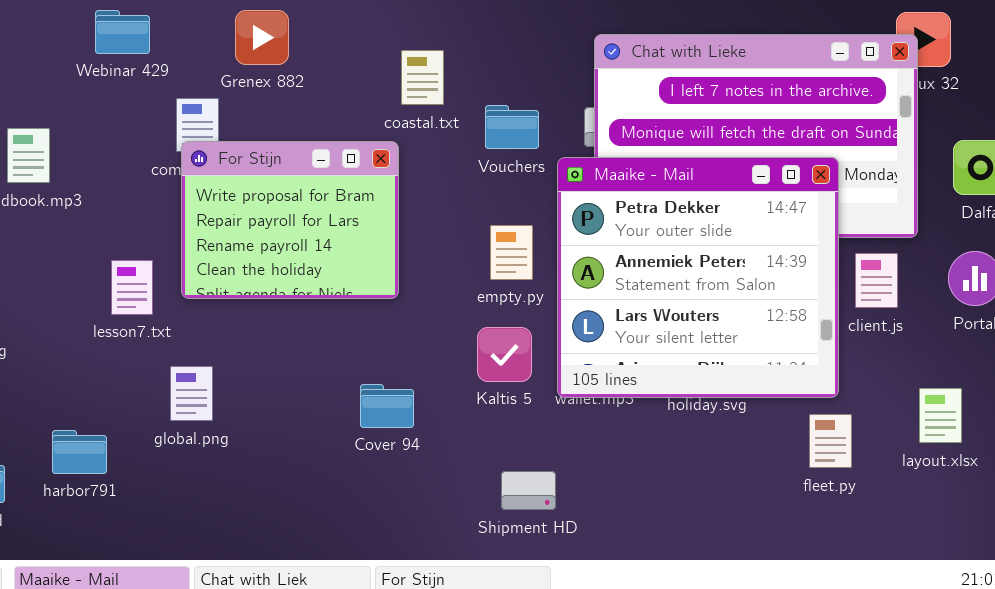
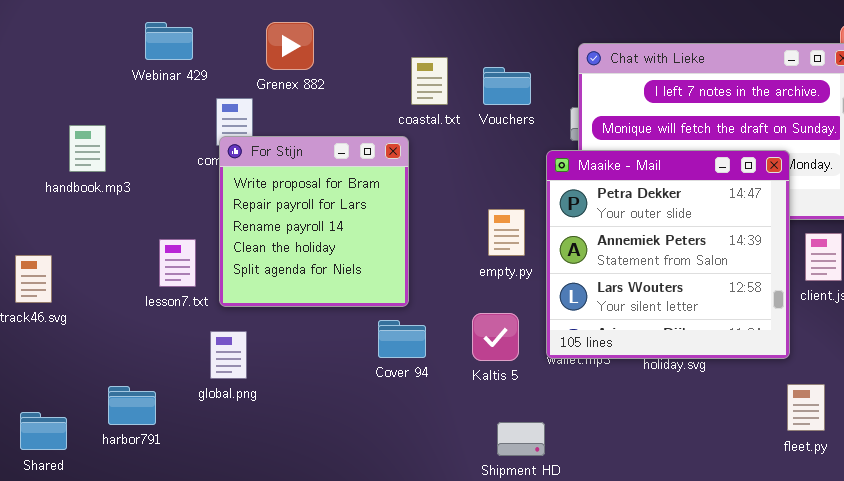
Vouchers: [485,105,539,149] -> [483,67,531,105], moved
For Stijn: [181,141,399,299] -> [219,136,409,307], resized
Kaltis 5: [477,327,532,382] -> [472,313,519,361], moved
Cover 94: [360,384,414,428] -> [378,320,426,358], moved
fleet.py: [809,414,852,468] -> [787,384,825,431], moved

